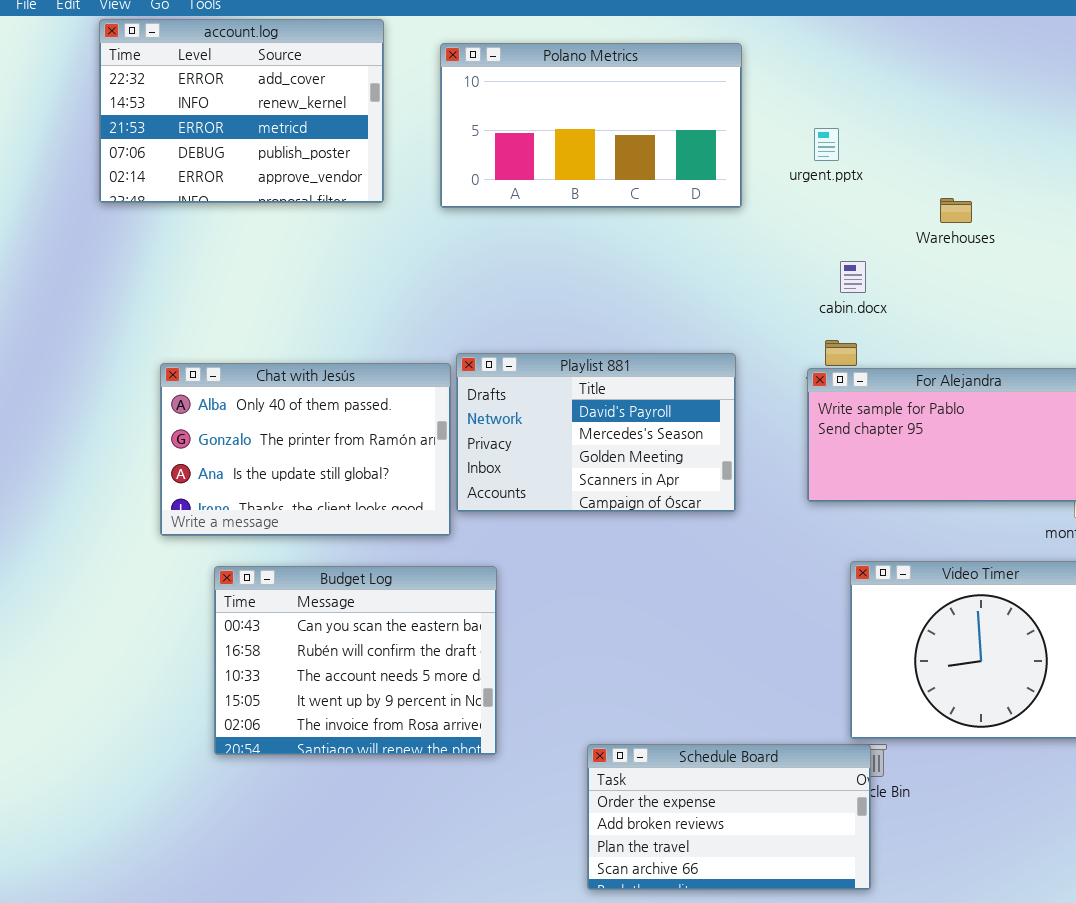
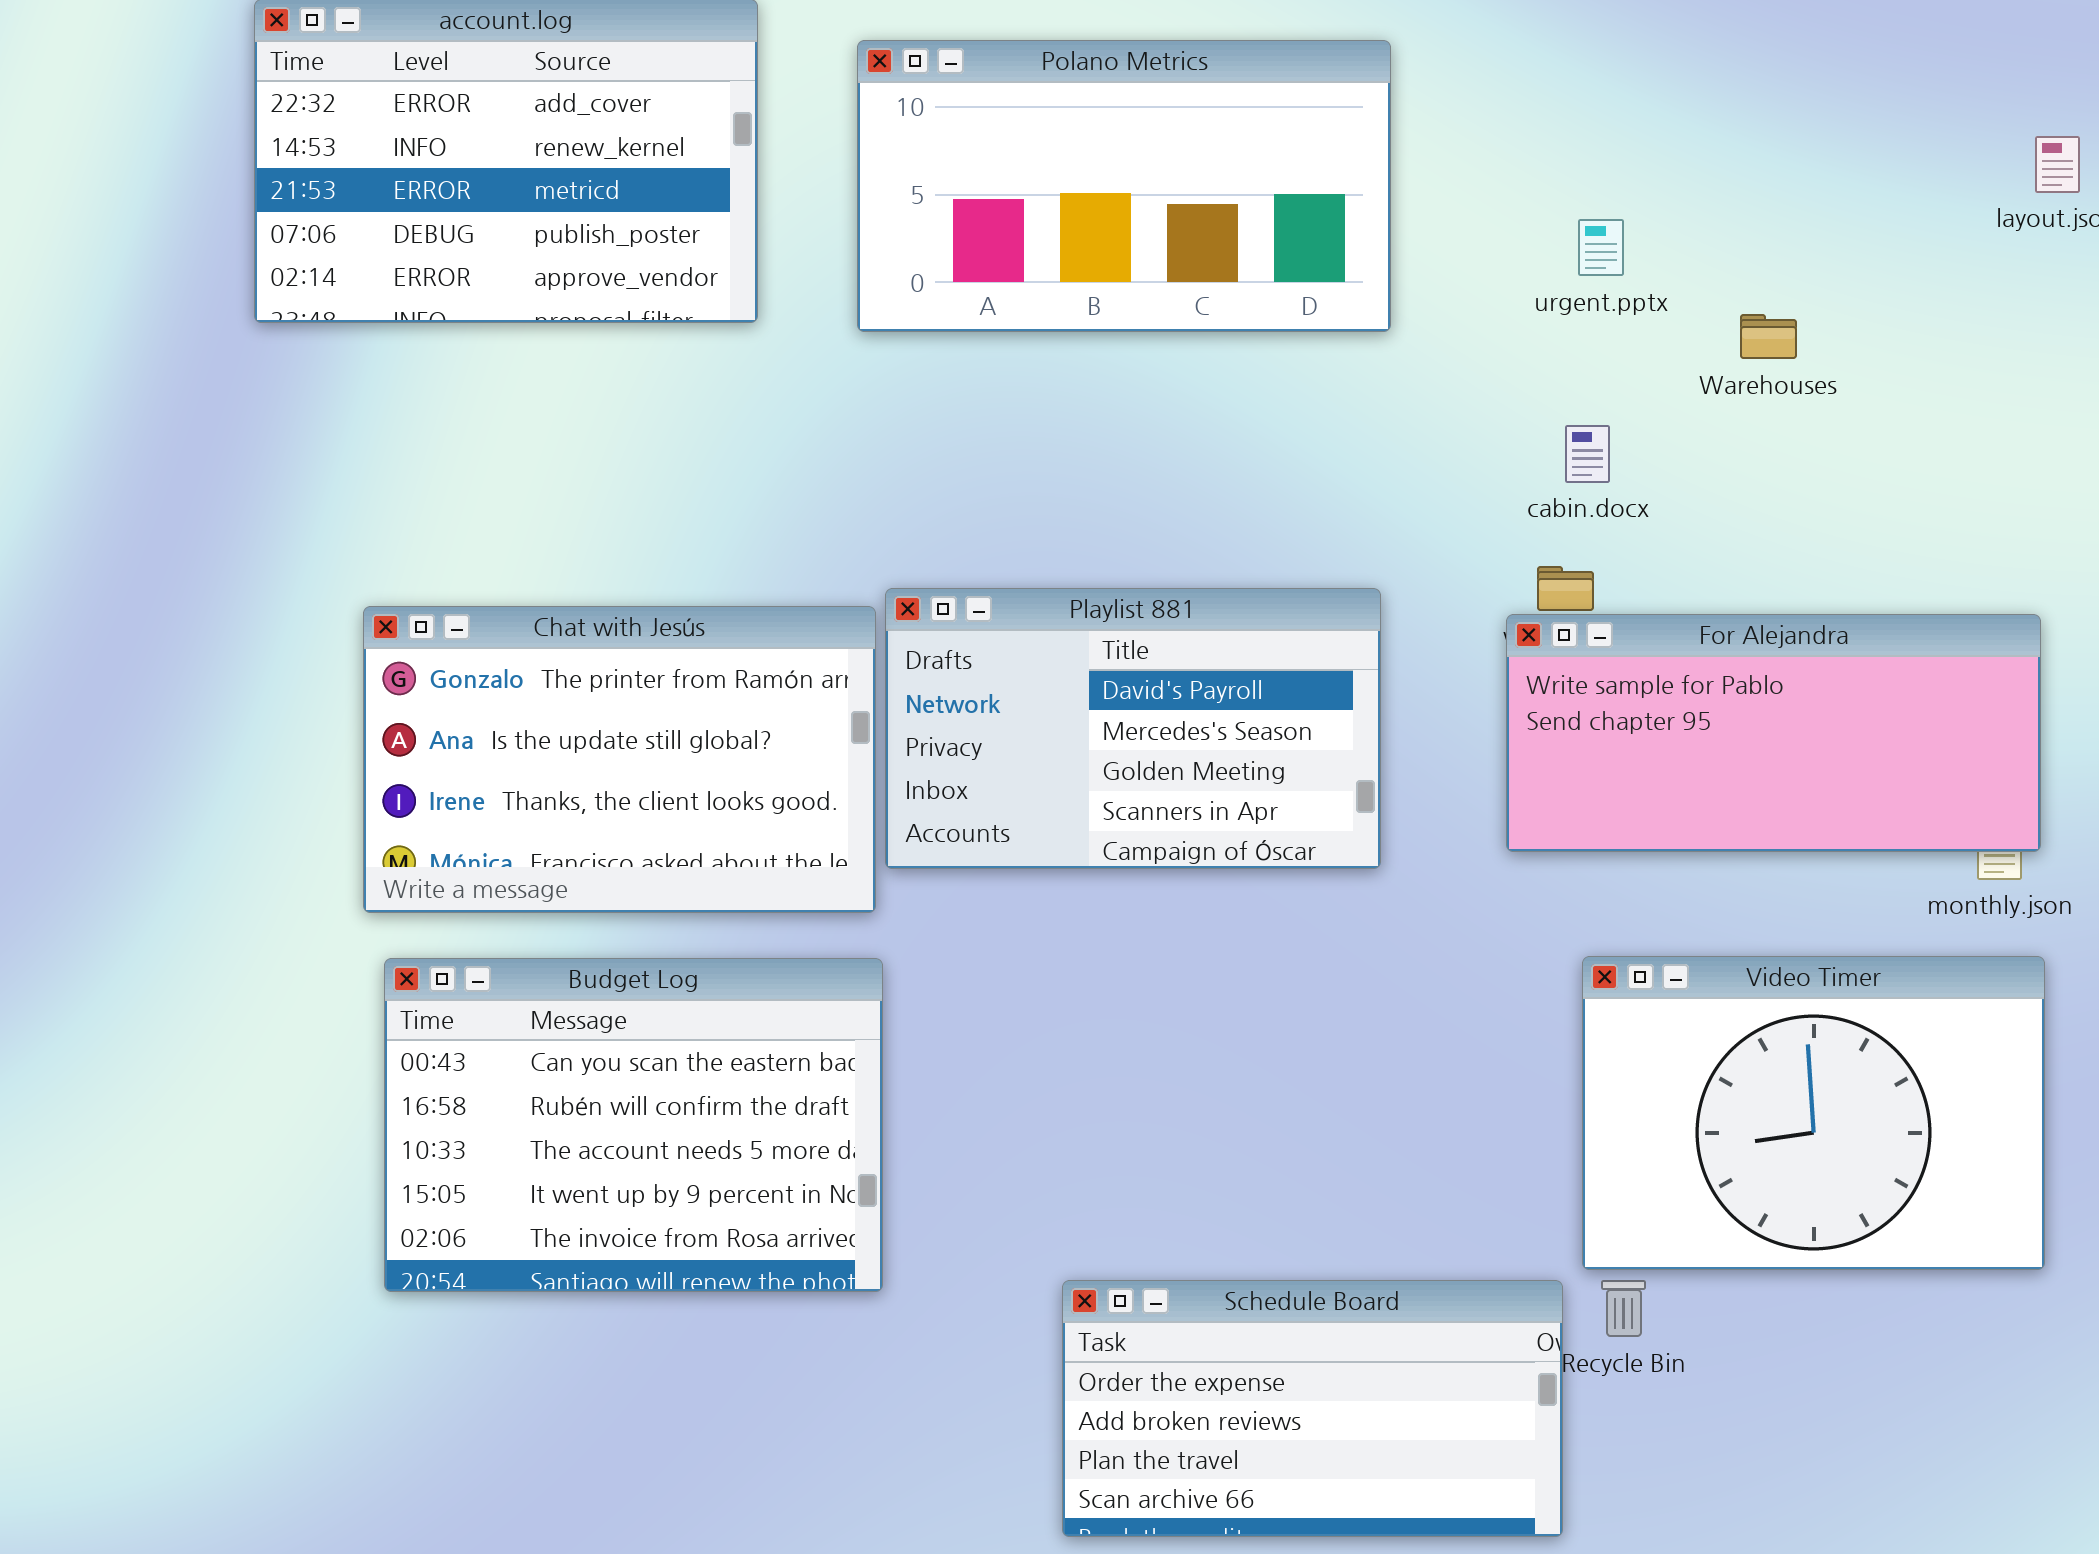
urgent.pptx: [814,128,839,161] -> [1578,219,1624,276], moved
Chat with Jesús: [160,363,451,536] -> [363,606,876,913], scrolled down 1 row
Budget Log: [214,566,497,755] -> [384,958,883,1292], moved
Schedule Board: [587,744,871,890] -> [1062,1280,1563,1537], moved

